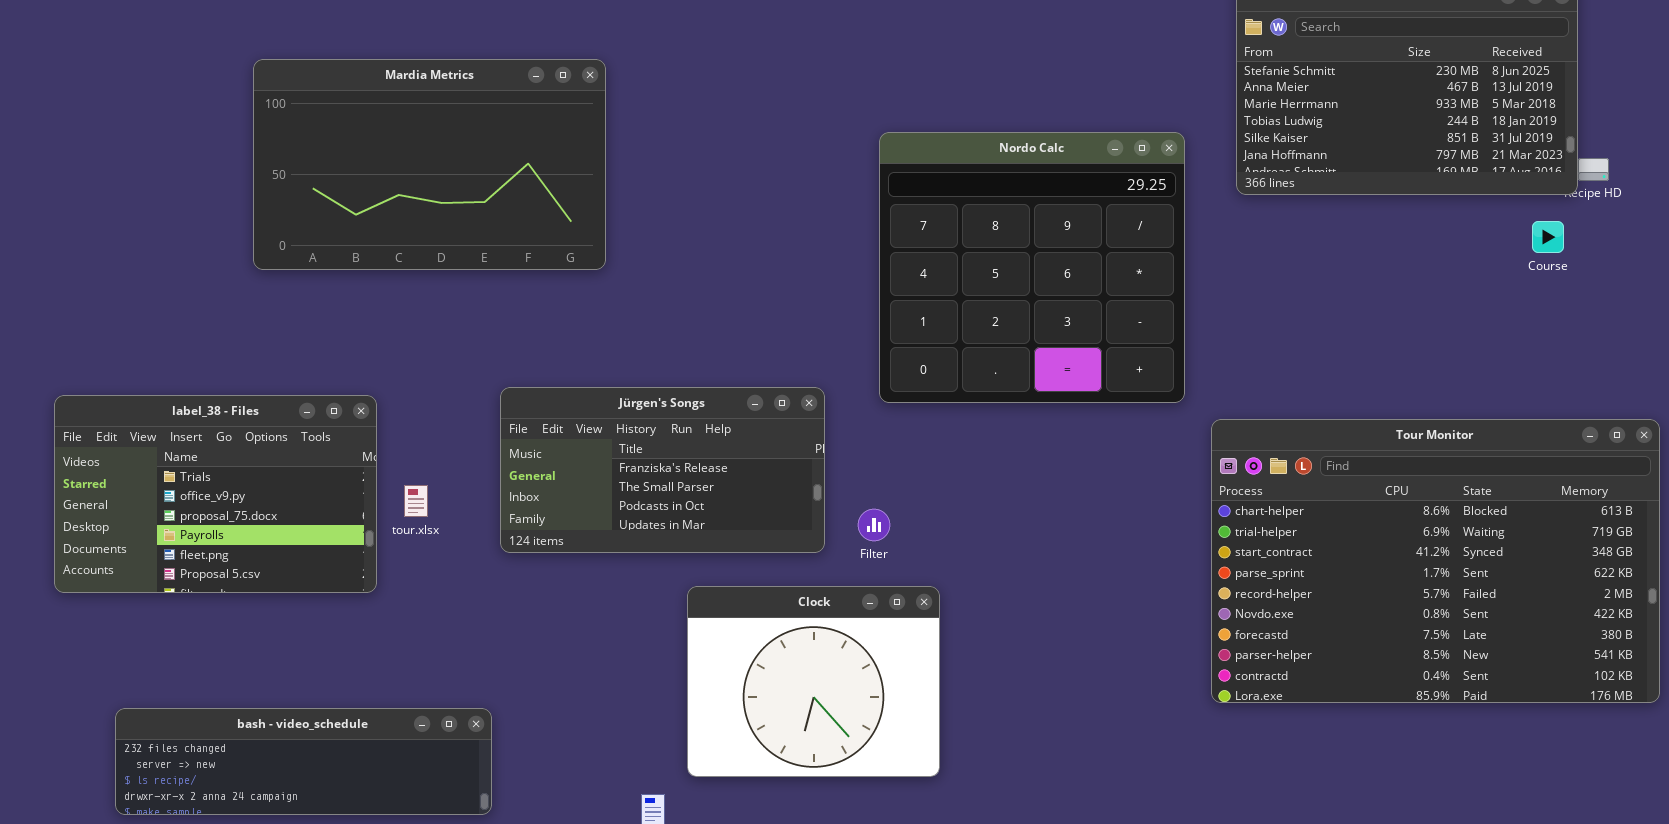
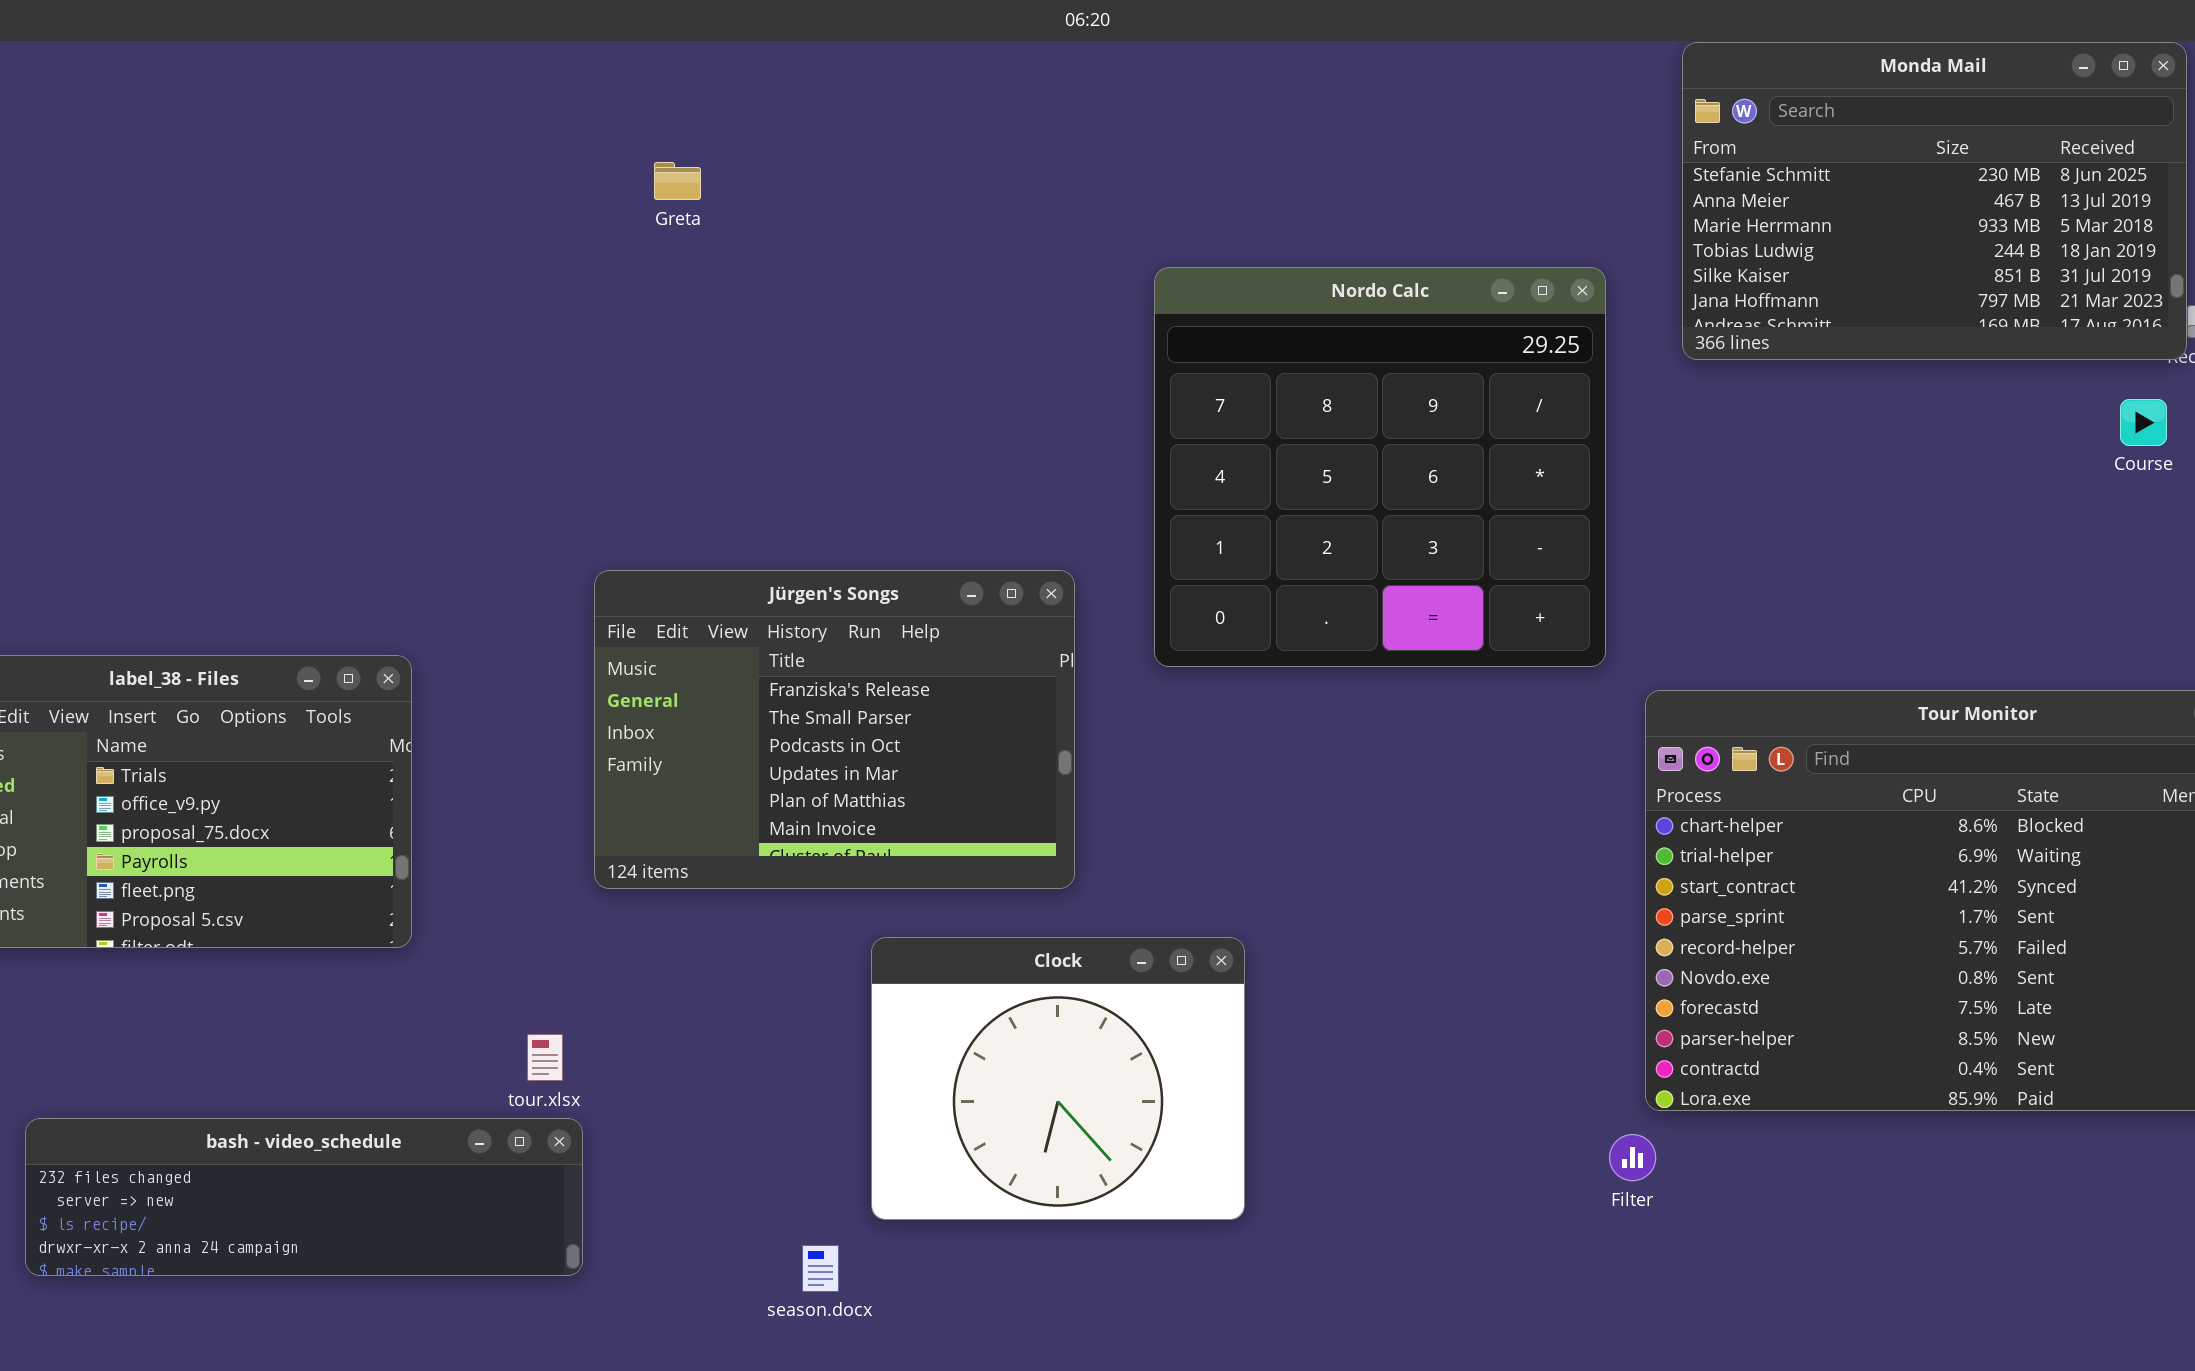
Mardia Metrics: [253,59,606,270] -> none, closed
Jürgen's Songs: [500,387,825,553] -> [594,570,1075,889], resized
tour.xlsx: [404,485,428,517] -> [527,1034,563,1081], moved
Filter: [858,509,890,541] -> [1609,1134,1656,1181], moved

